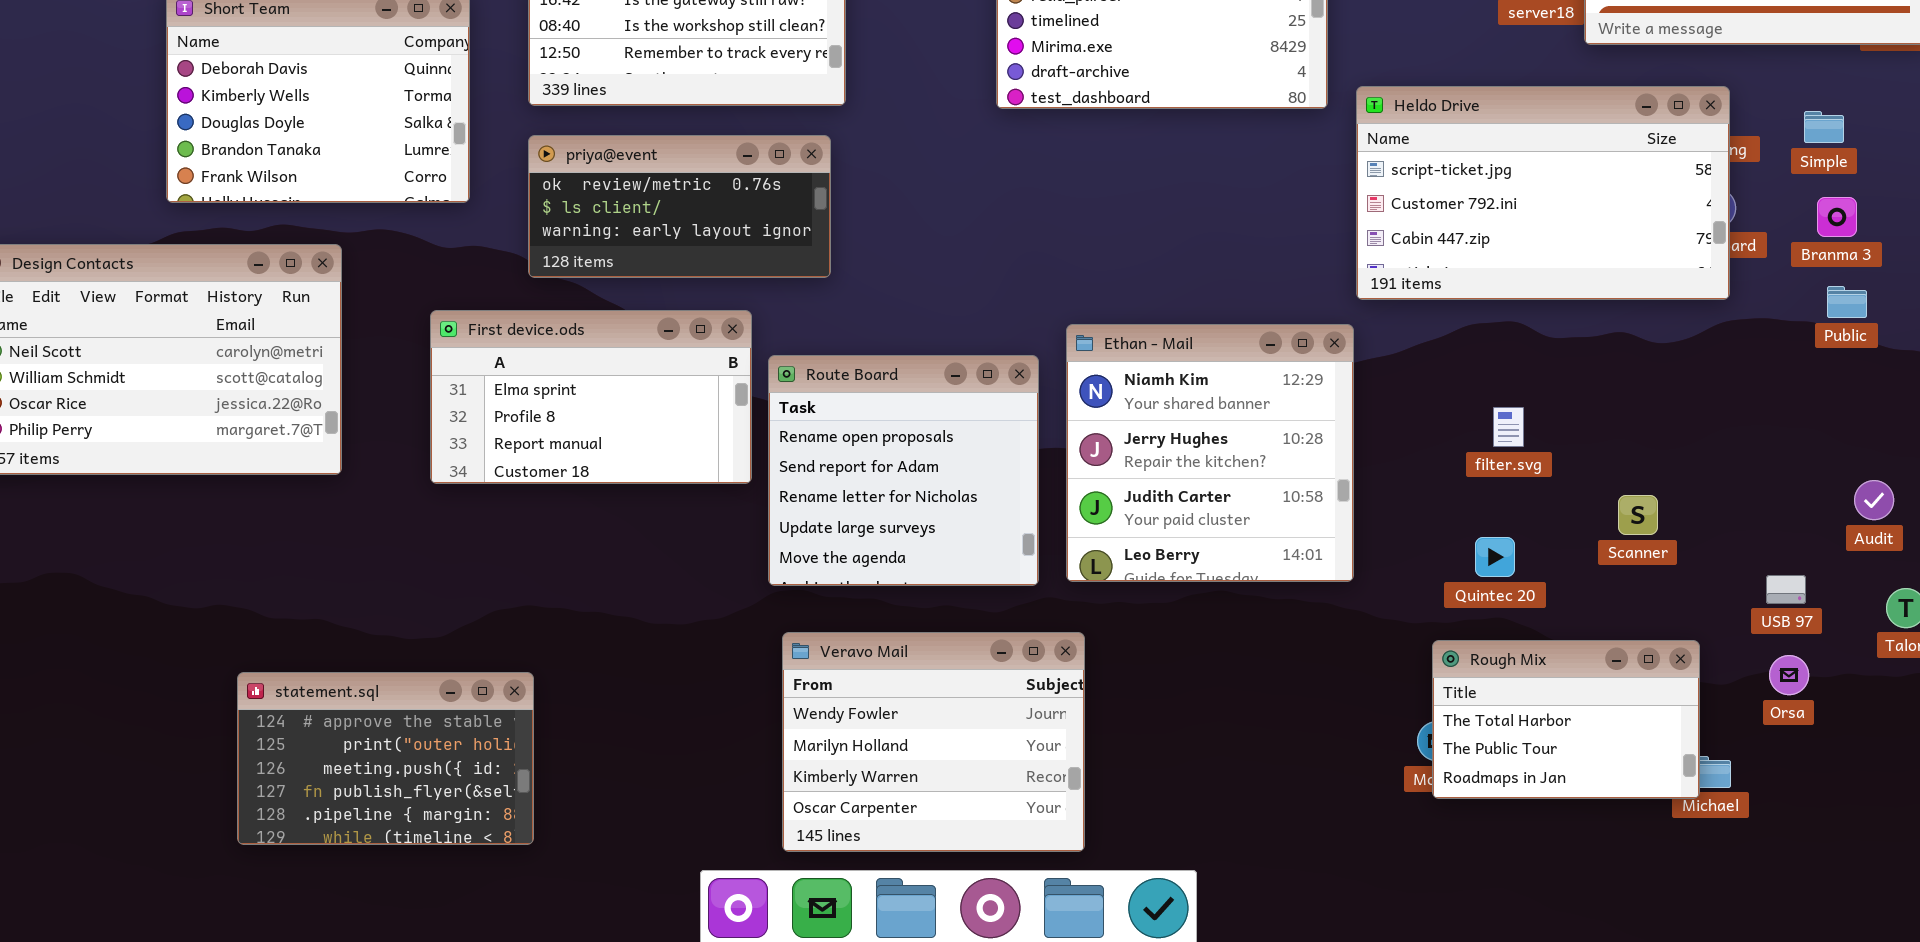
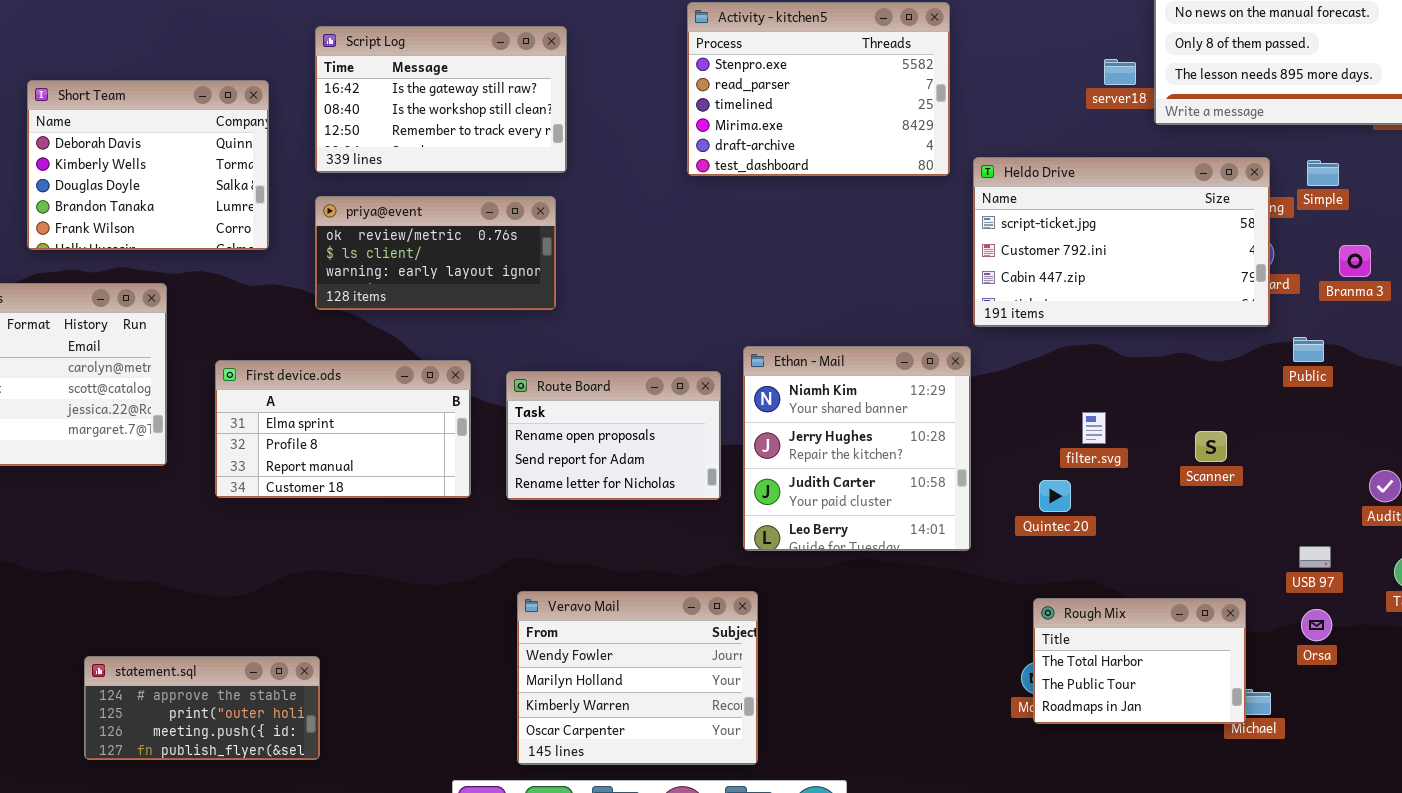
Simple: [1804,111,1844,143] -> [1307,160,1339,186], moved
Public: [1827,286,1867,318] -> [1293,337,1324,362], moved
First device.ods: [430,310,752,484] -> [215,360,471,498], moved
Route Board: [768,355,1039,586] -> [506,371,721,500], resized
Scanner: [1618,495,1658,535] -> [1195,431,1227,462], moved
Quintec 20: [1475,537,1515,577] -> [1039,480,1071,512], moved
statement.sql: [237,672,534,845] -> [84,656,320,760], resized

